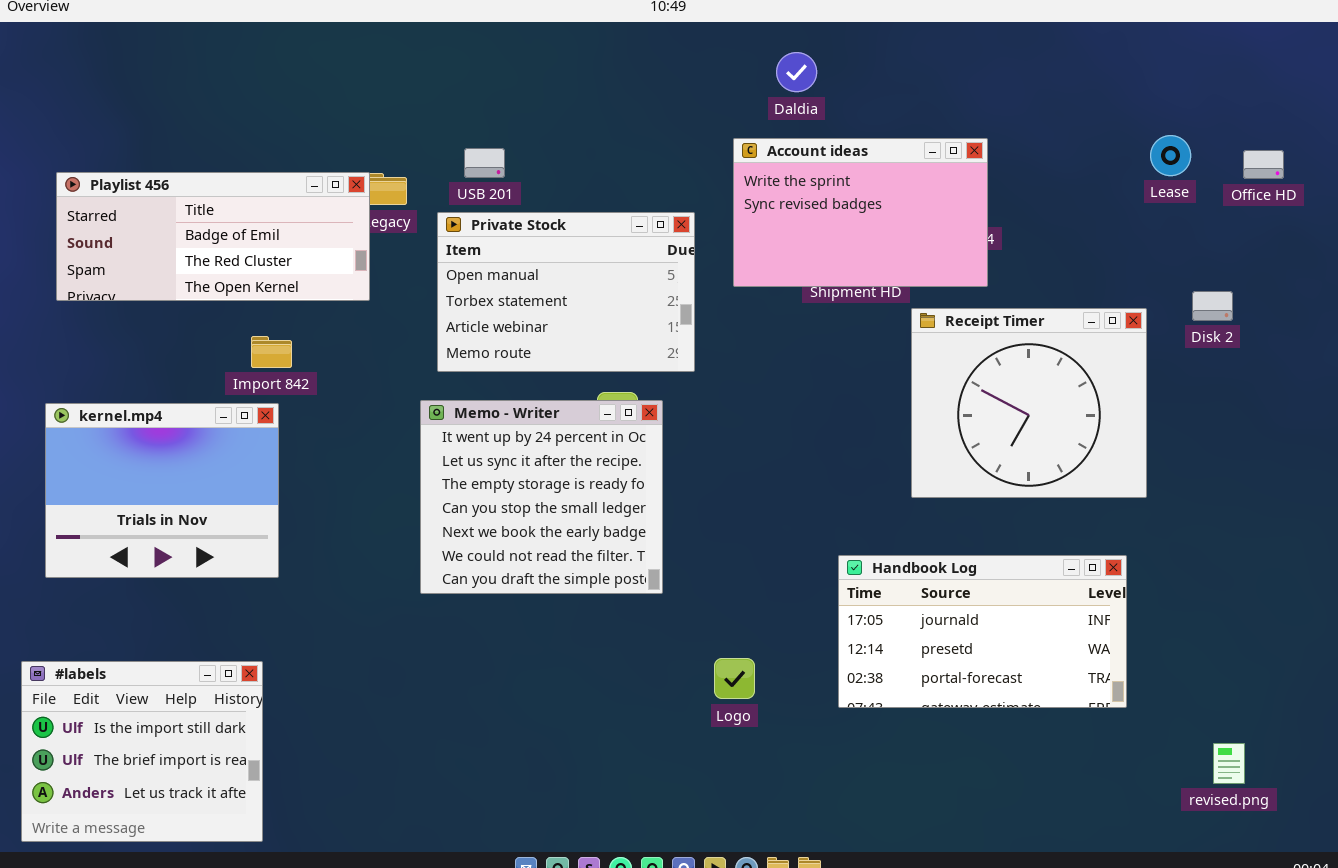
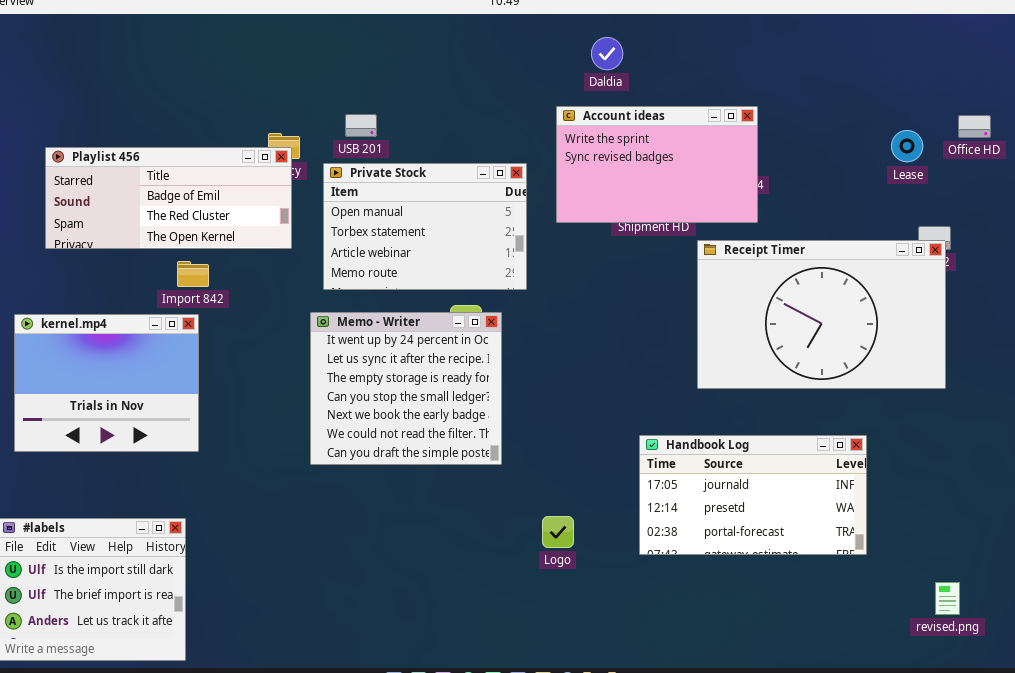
Lease: [1150,135,1191,176] -> [891,130,923,162], moved
Playlist 456: [56,172,370,301] -> [45,147,292,249], moved
Receipt Timer: [911,308,1147,498] -> [697,240,946,389], resized

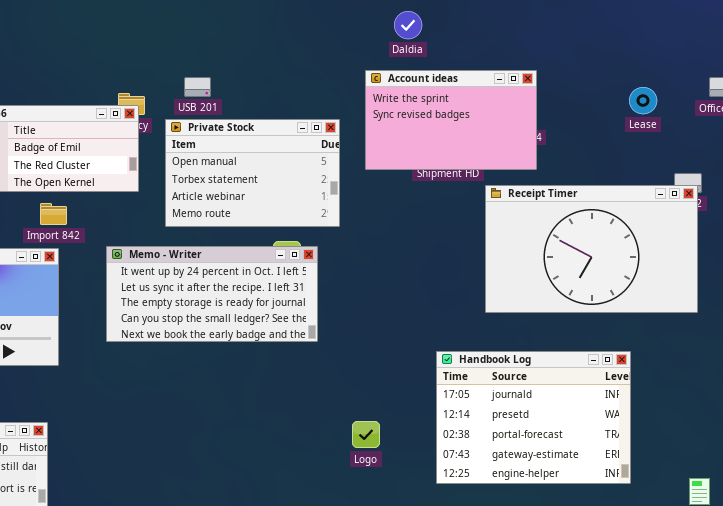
Lease: [891,130,923,162] -> [629,87,657,114], moved
Memo - Writer: [310,312,502,465] -> [106,246,318,342], resized
Handbook Log: [639,435,867,555] -> [436,351,631,484], resized

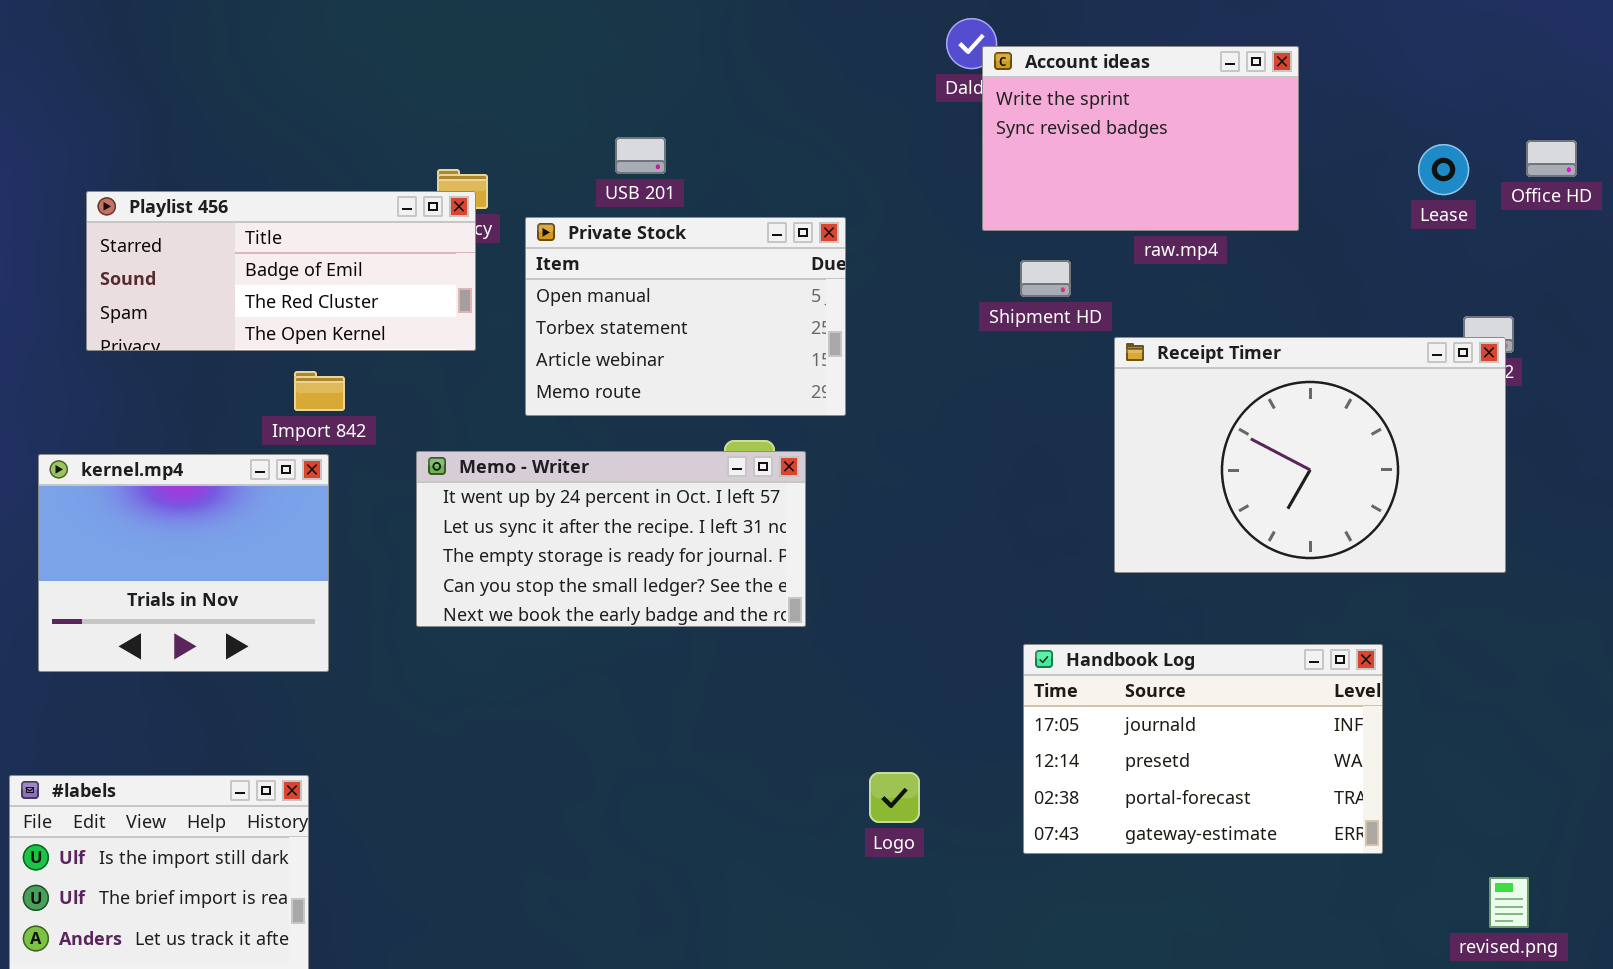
Account ideas: [365,70,537,170] -> [982,46,1299,231], moved
USB 201: [184,77,211,97] -> [615,137,666,174], moved
Lease: [629,87,657,114] -> [1418,144,1469,195], moved
Handbook Log: [436,351,631,484] -> [1023,644,1383,854], resized

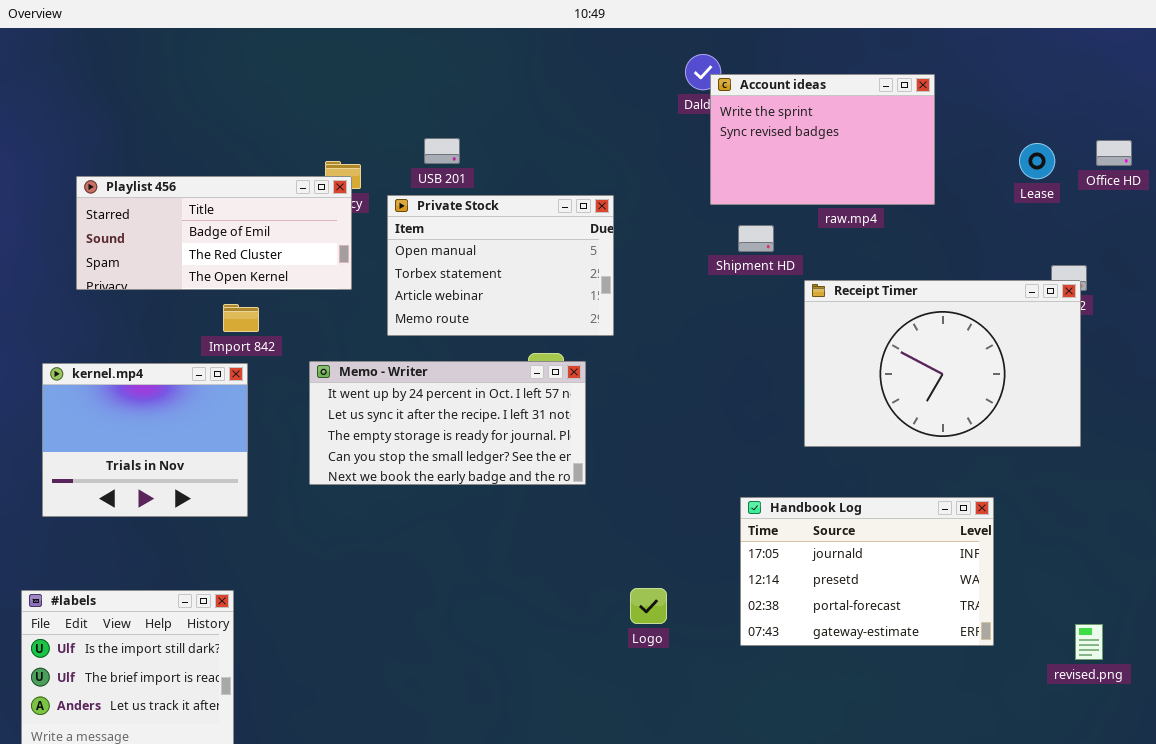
USB 201: [615,137,666,174] -> [424,138,460,164], moved
revised.png: [1489,877,1529,928] -> [1075,624,1103,660], moved

